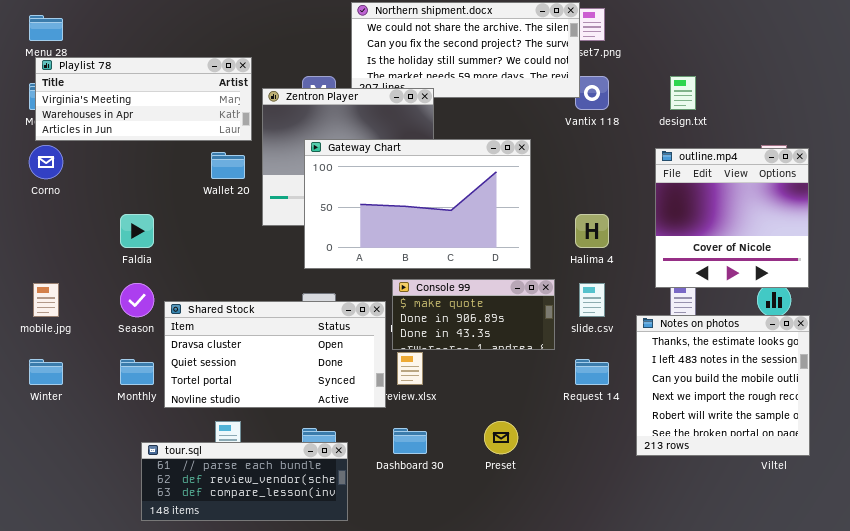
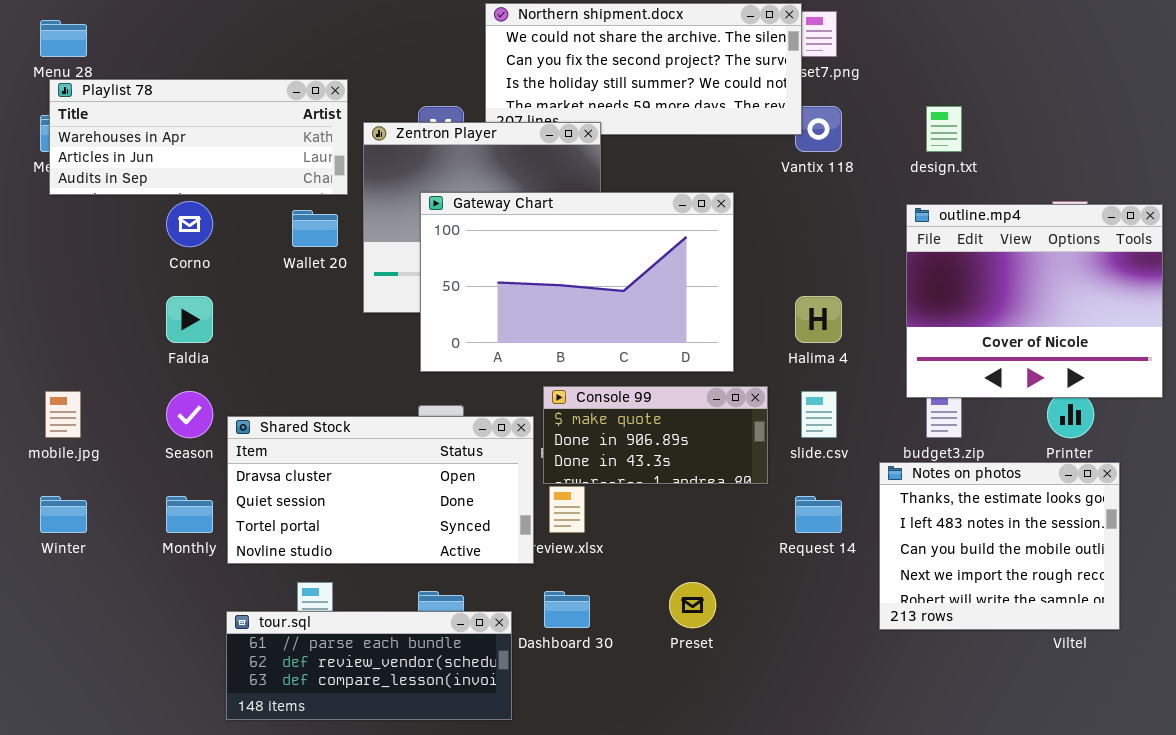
Playlist 78: [35,57,252,141] -> [49,79,348,195], scrolled down 1 row
Corno: [29,145,63,179] -> [166,201,213,247], moved
outline.mp4: [655,148,809,288] -> [906,204,1163,398], resized
Notes on photos: [636,315,810,456] -> [879,462,1120,630], resized
tour.sql: [141,442,348,521] -> [226,611,512,720], moved

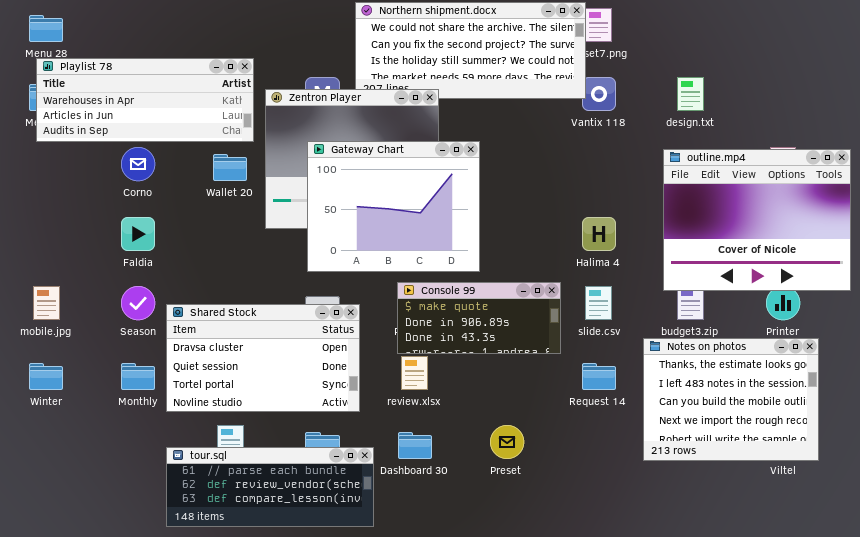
Gateway Chart: [420,192,734,372] -> [307,141,480,272], resized
Shared Stock: [227,416,534,564] -> [166,304,360,412], resized

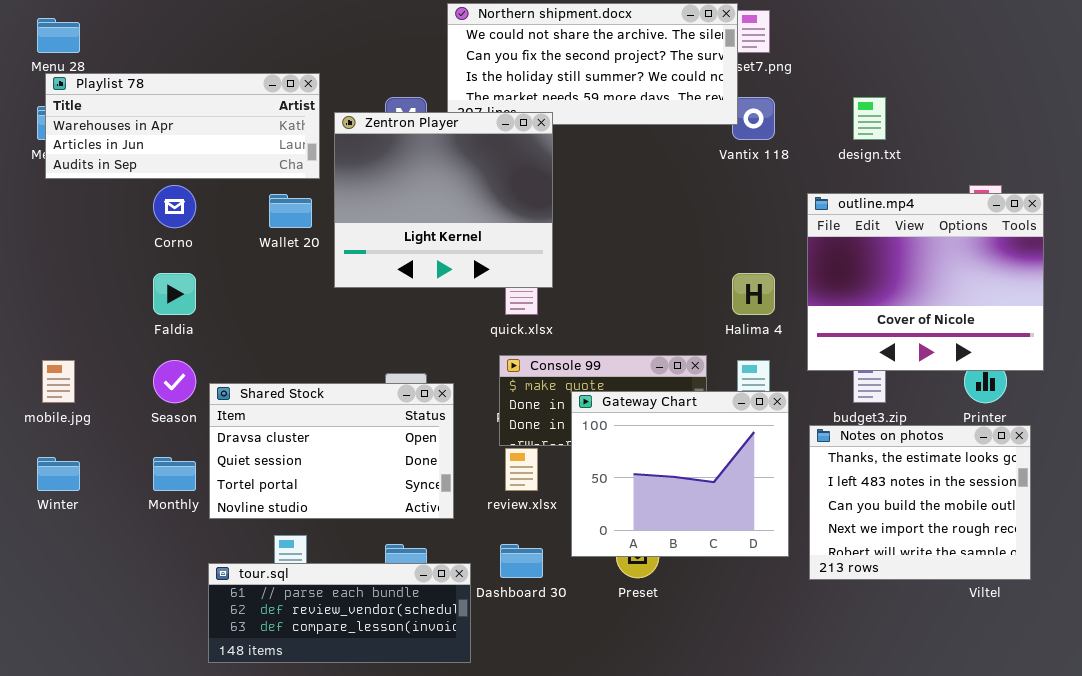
Gateway Chart: [307,141,480,272] -> [571,391,789,557], moved
outline.mp4: [663,149,851,291] -> [807,193,1044,371], moved

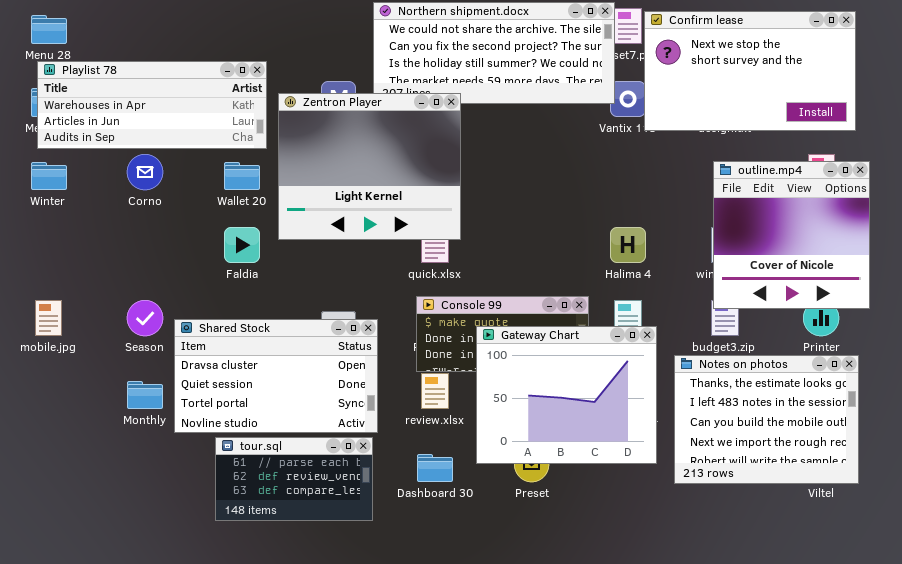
Confirm lease: none -> [644,11,856,131], opened
outline.mp4: [807,193,1044,371] -> [713,161,870,309], resized
Faldia: [153,273,196,315] -> [224,227,260,263], moved
Winter: [37,457,80,491] -> [31,162,67,190], moved
tour.sql: [208,563,471,663] -> [215,437,373,521], moved, resized

